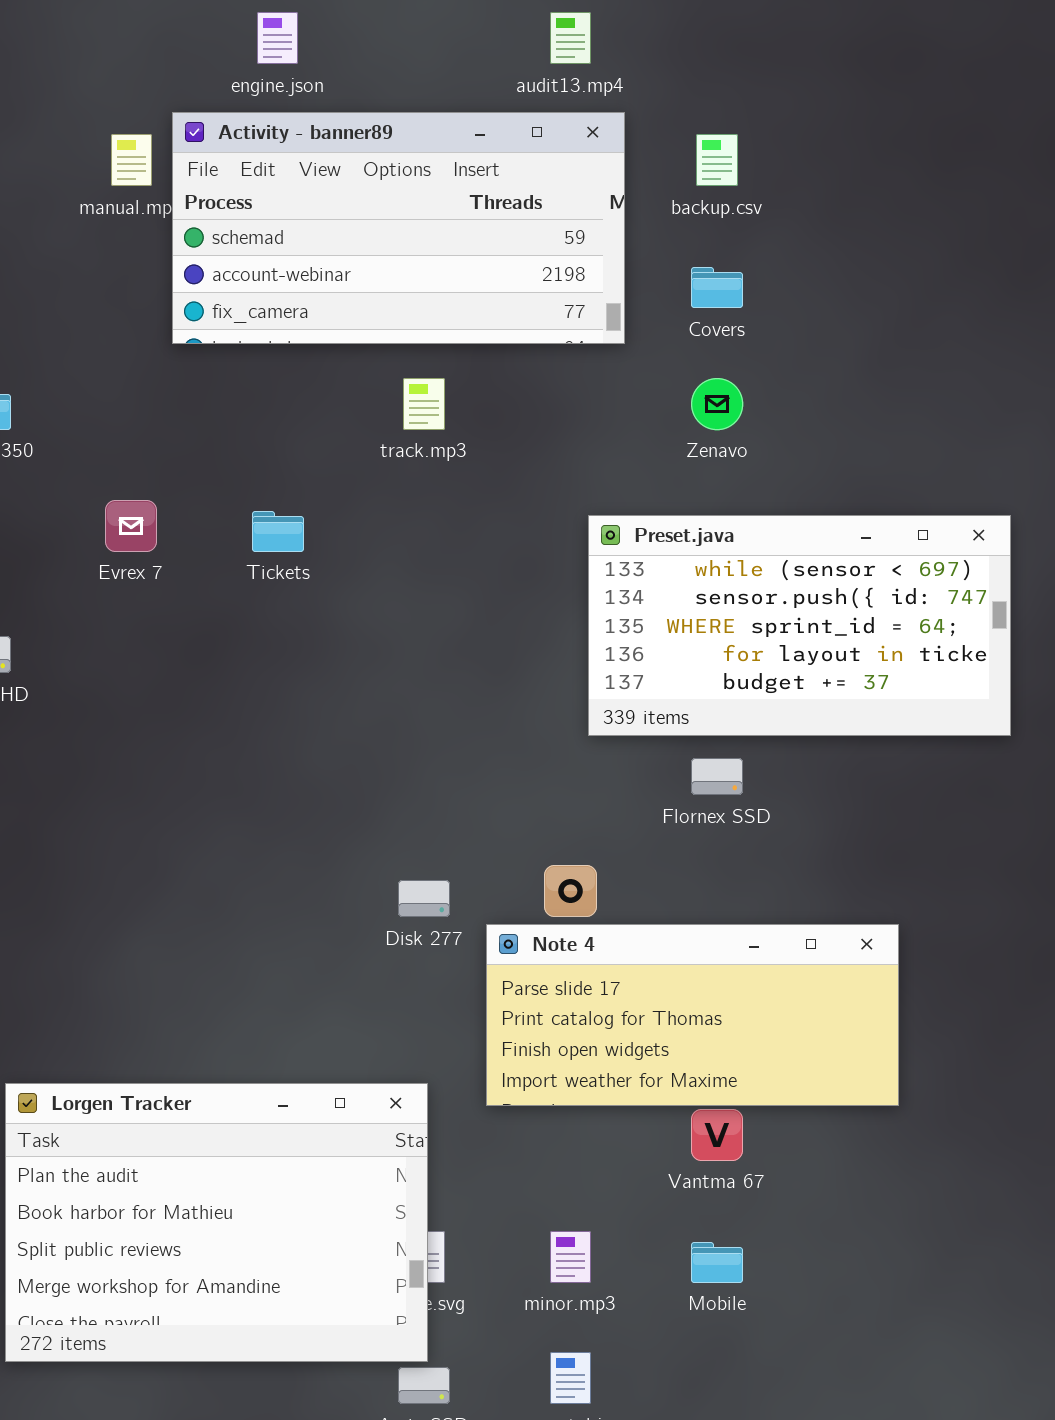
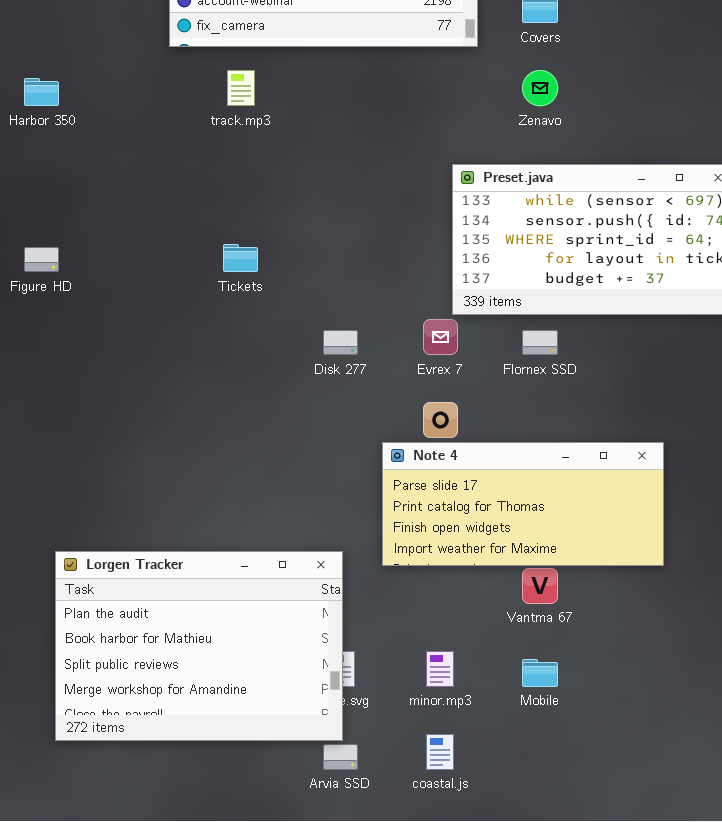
track.mp3: [403,378,445,430] -> [227,70,255,106], moved
Evrex 7: [105,500,157,552] -> [423,319,458,355], moved
Tickets: [252,511,304,552] -> [223,244,258,272], moved
Disk 277: [398,880,450,917] -> [323,330,358,355], moved

